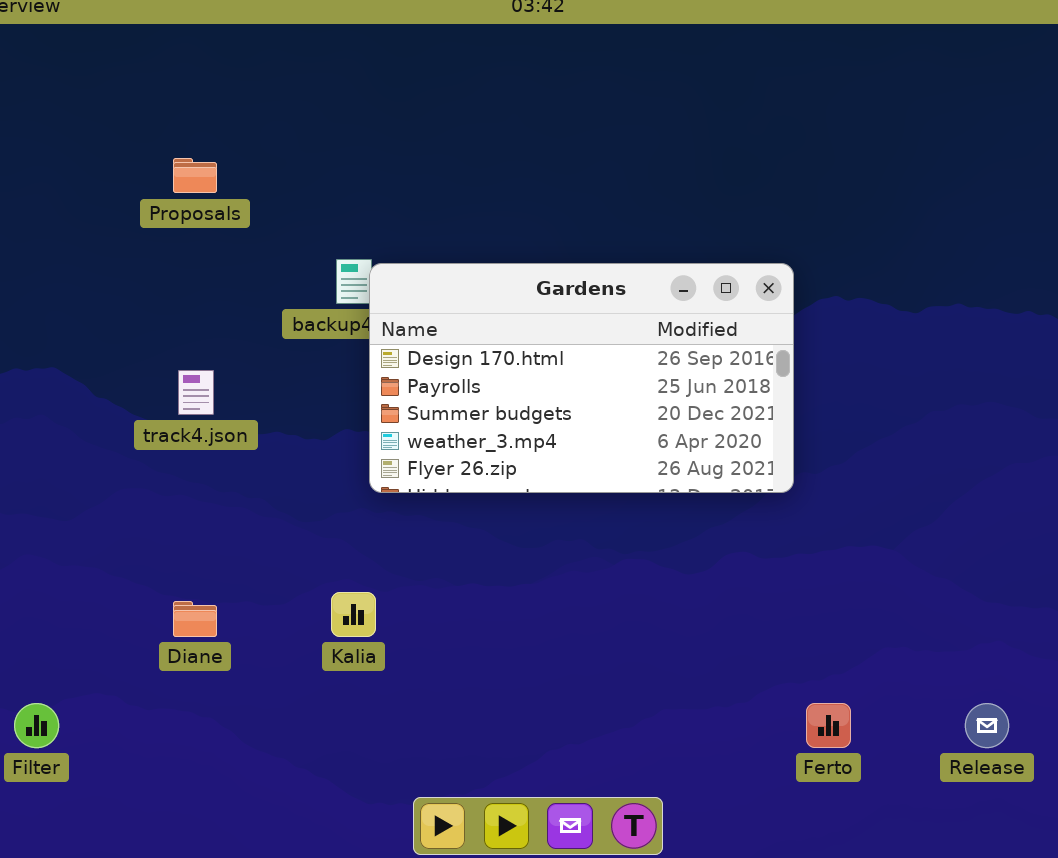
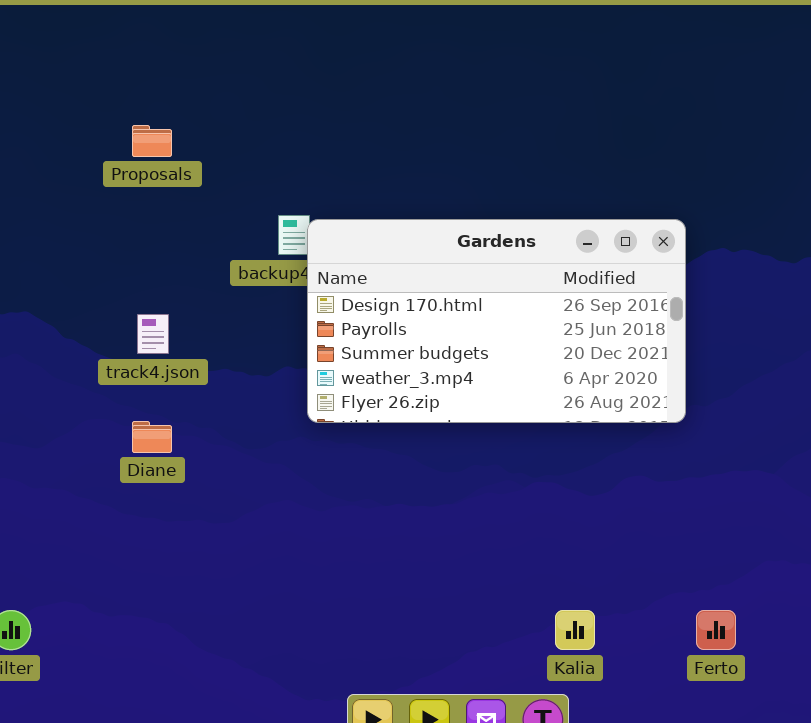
Kalia: [331,592,376,637] -> [555,610,595,650], moved
Diane: [173,601,217,637] -> [132,421,172,453], moved

